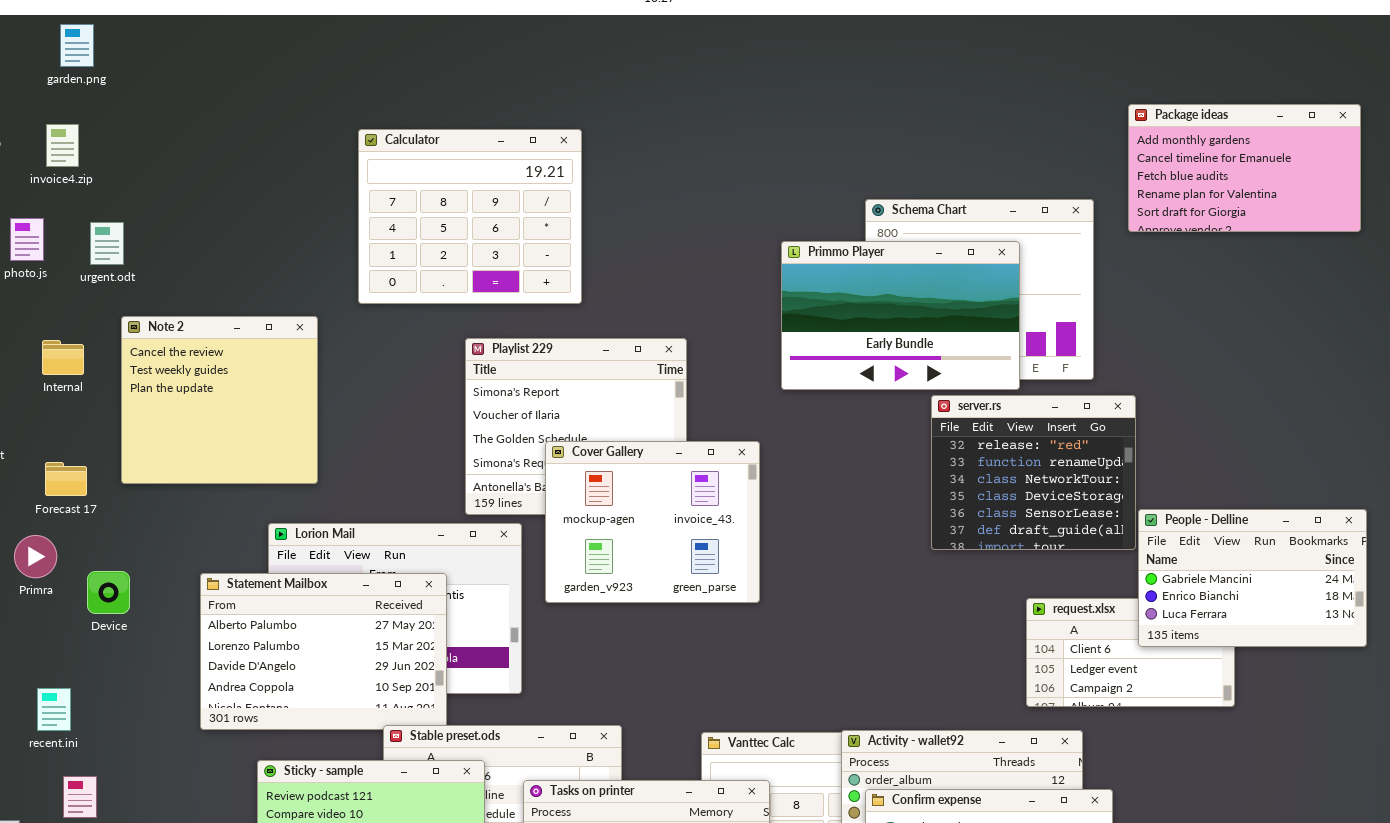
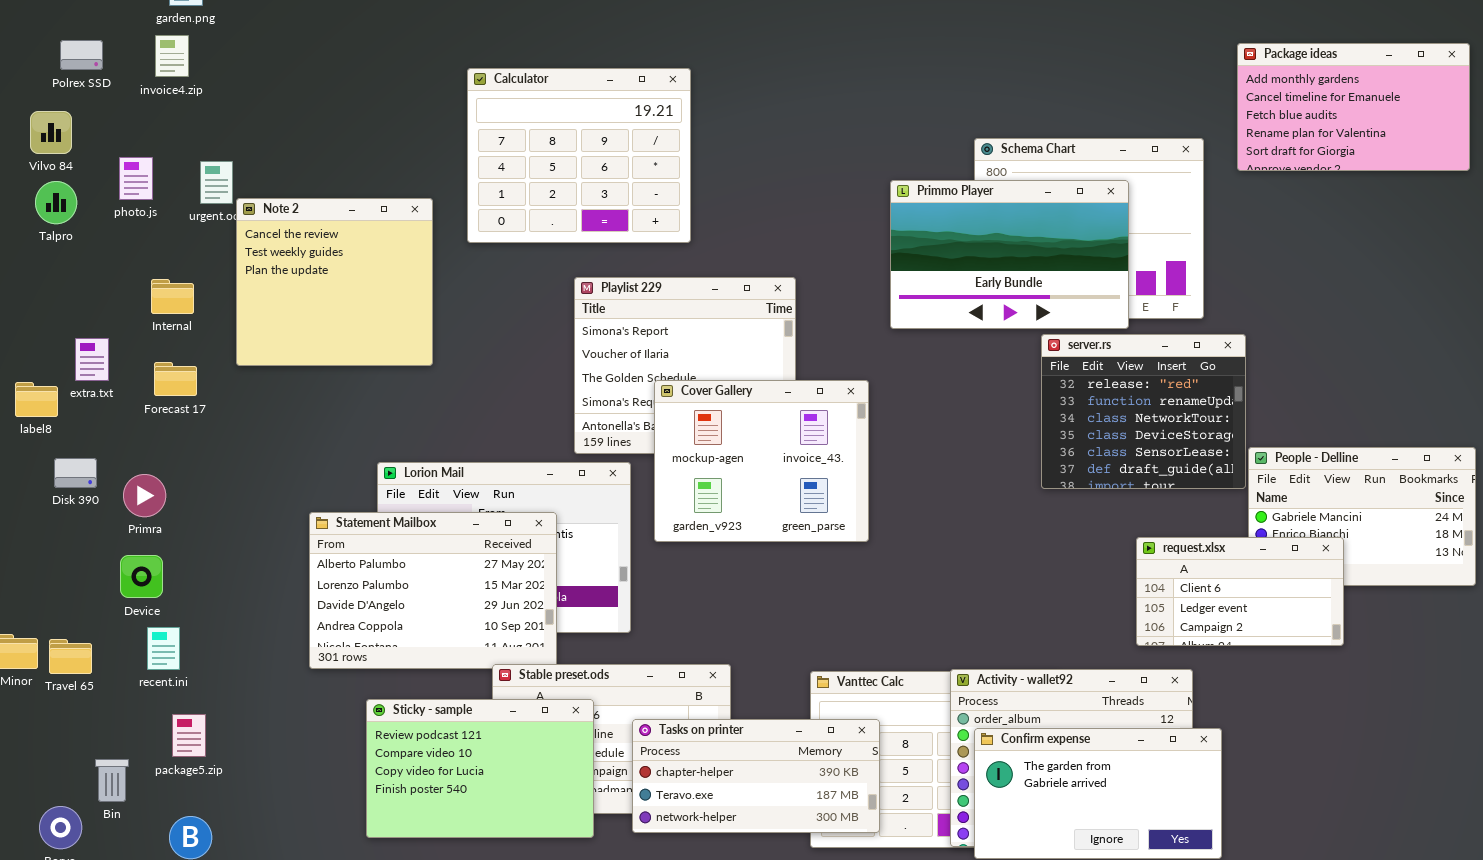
invoice4.zip: [46,124,79,167] -> [155,35,189,77], moved
Note 2: [121,316,318,484] -> [236,198,433,366], moved
Forecast 17: [45,462,87,496] -> [154,362,197,396], moved
Device: [87,571,130,614] -> [120,555,163,598], moved
request.xlsx: [1026,598,1235,707] -> [1136,537,1344,646], raised

